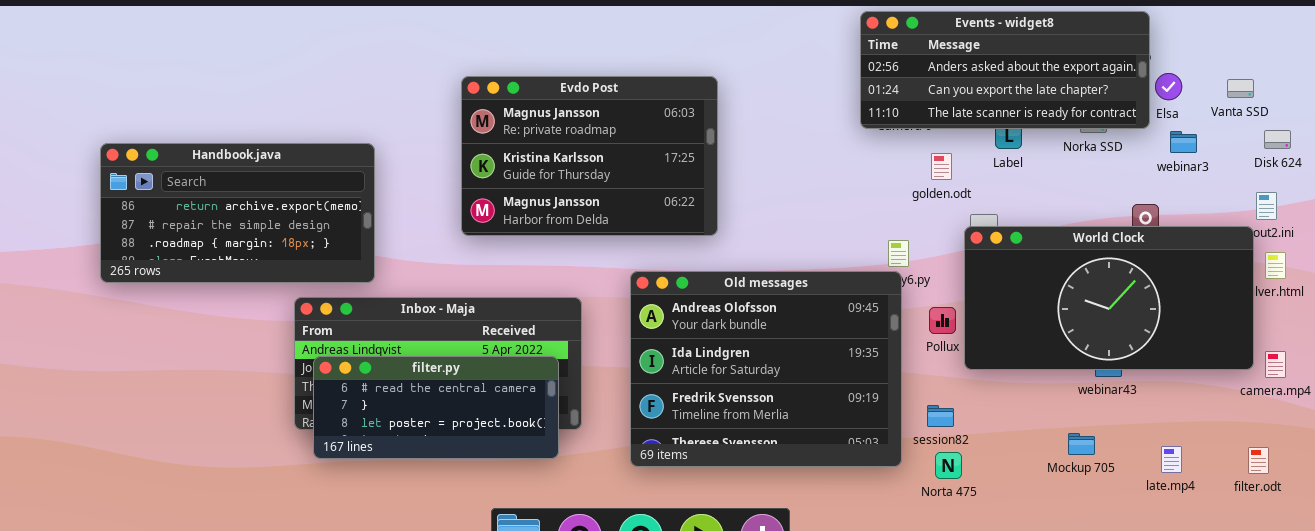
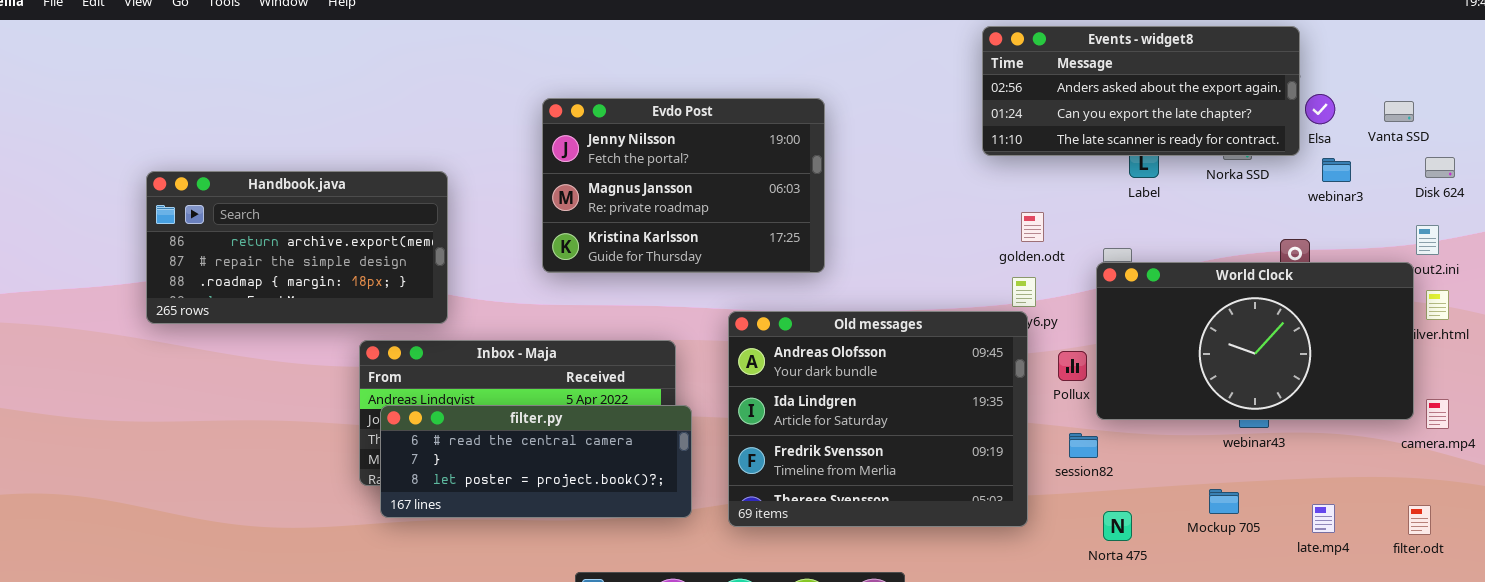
Evdo Post: [461,76,718,236] -> [542,98,825,273], scrolled up 1 row
golden.odt: [931,153,952,180] -> [1021,212,1044,242], moved
filter.py: [313,356,559,459] -> [380,405,692,518], resized
session82: [927,405,954,427] -> [1069,433,1098,458], moved
Norta 475: [935,452,962,479] -> [1103,511,1132,541], moved

